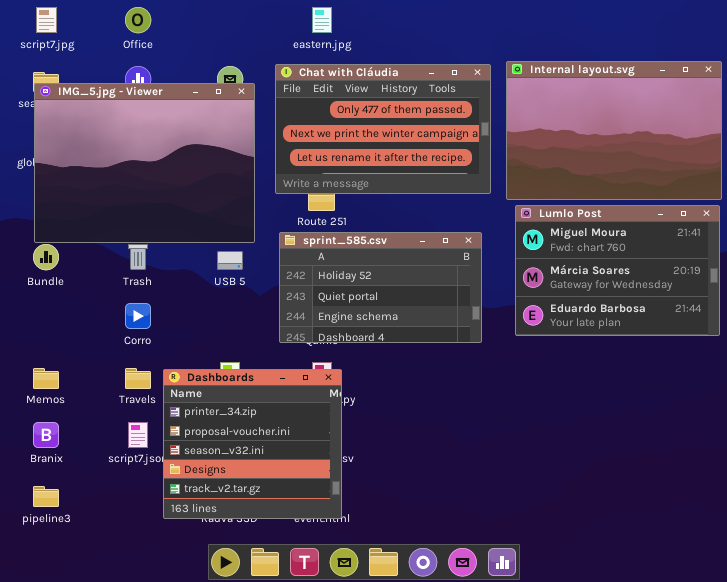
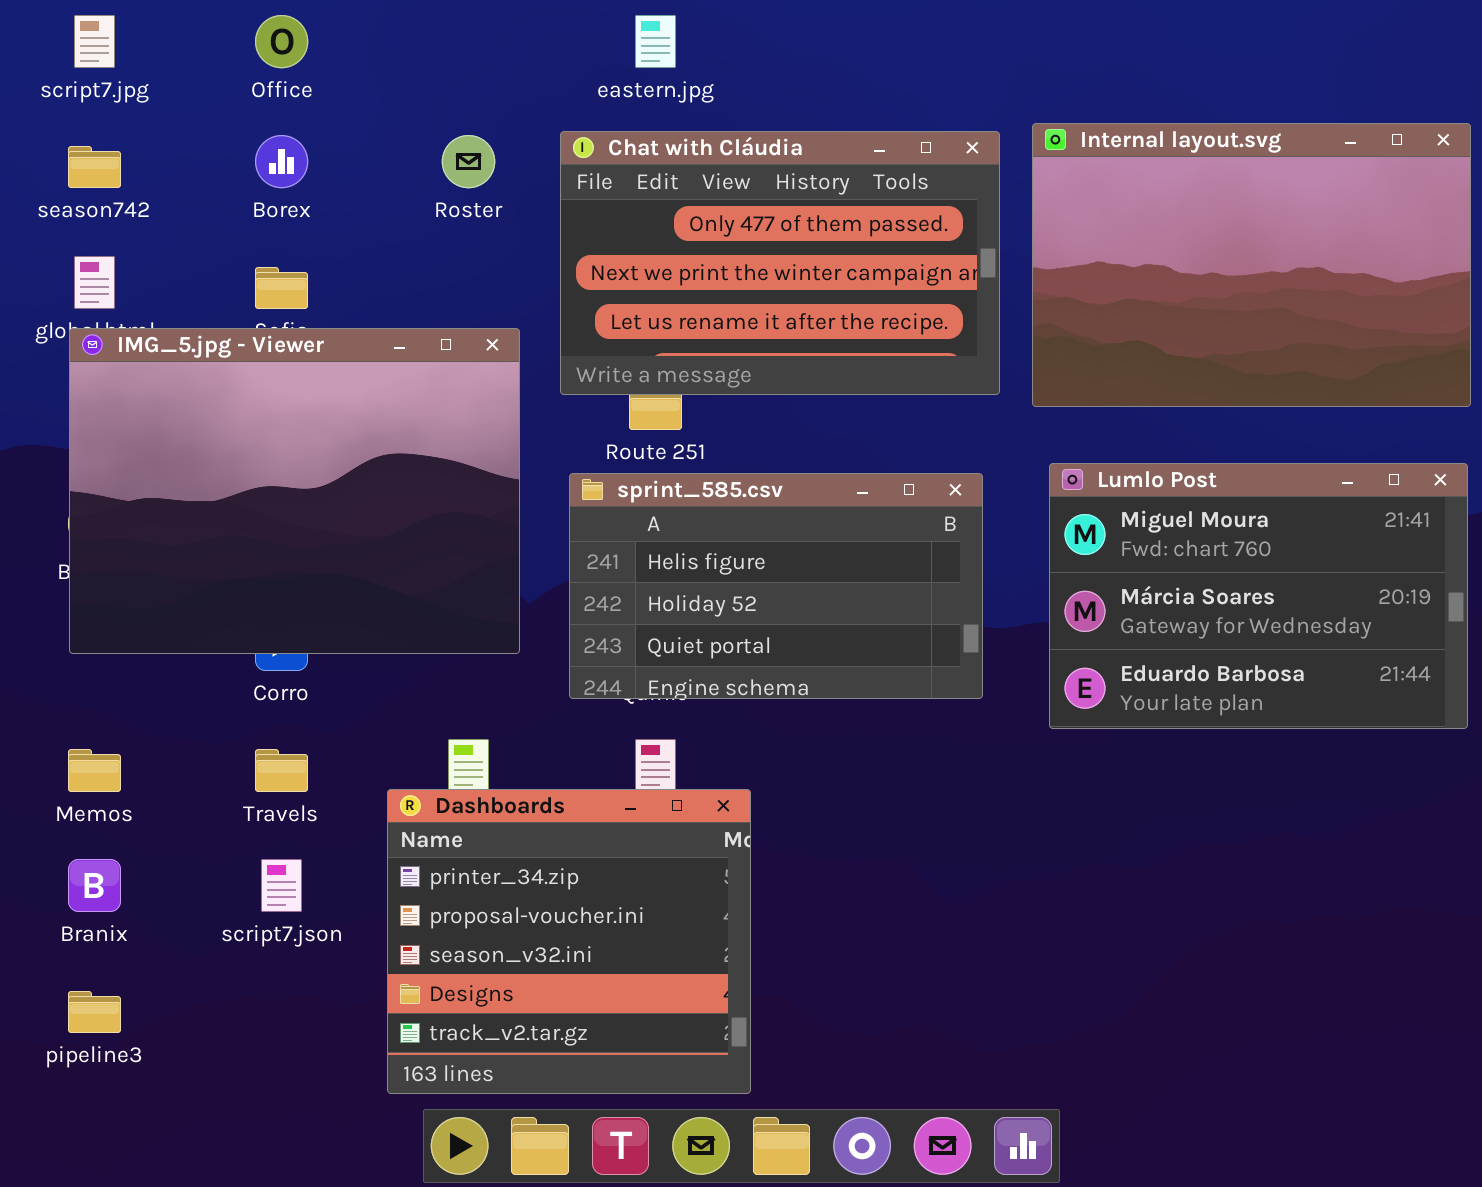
IMG_5.jpg - Viewer: [34,83,255,243] -> [69,328,520,654], moved
Lumlo Post: [515,205,720,336] -> [1049,463,1468,729], moved
sprint_585.csv: [279,232,482,343] -> [569,473,983,699], scrolled up 1 row
Dashboards: [163,369,342,519] -> [387,789,751,1094], moved

